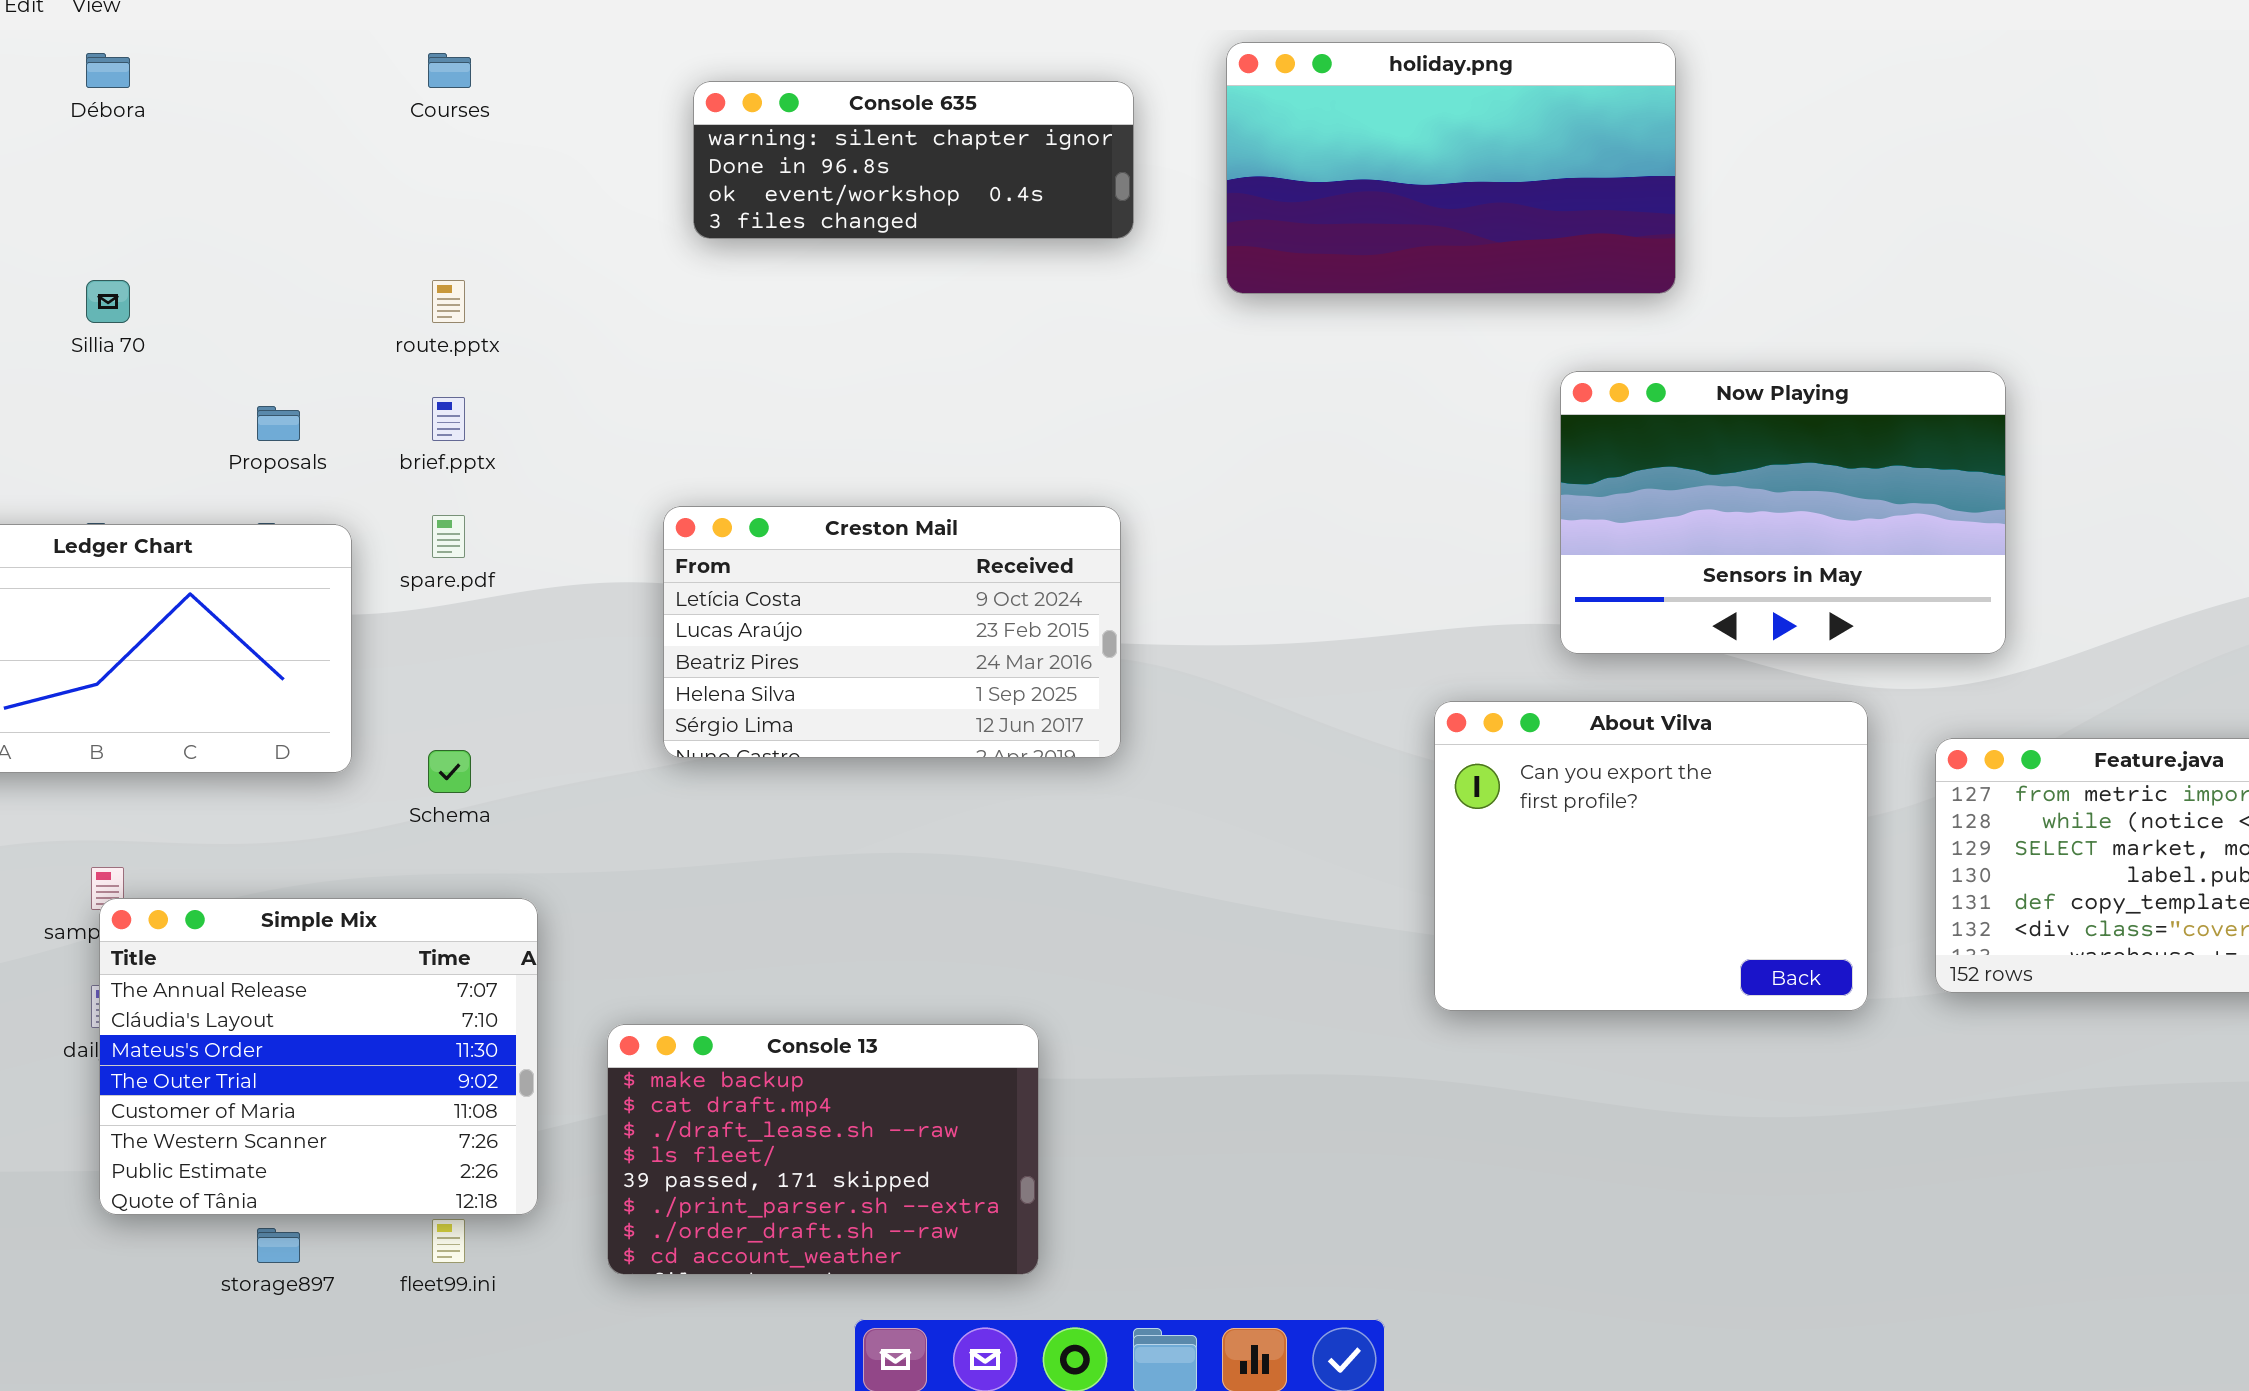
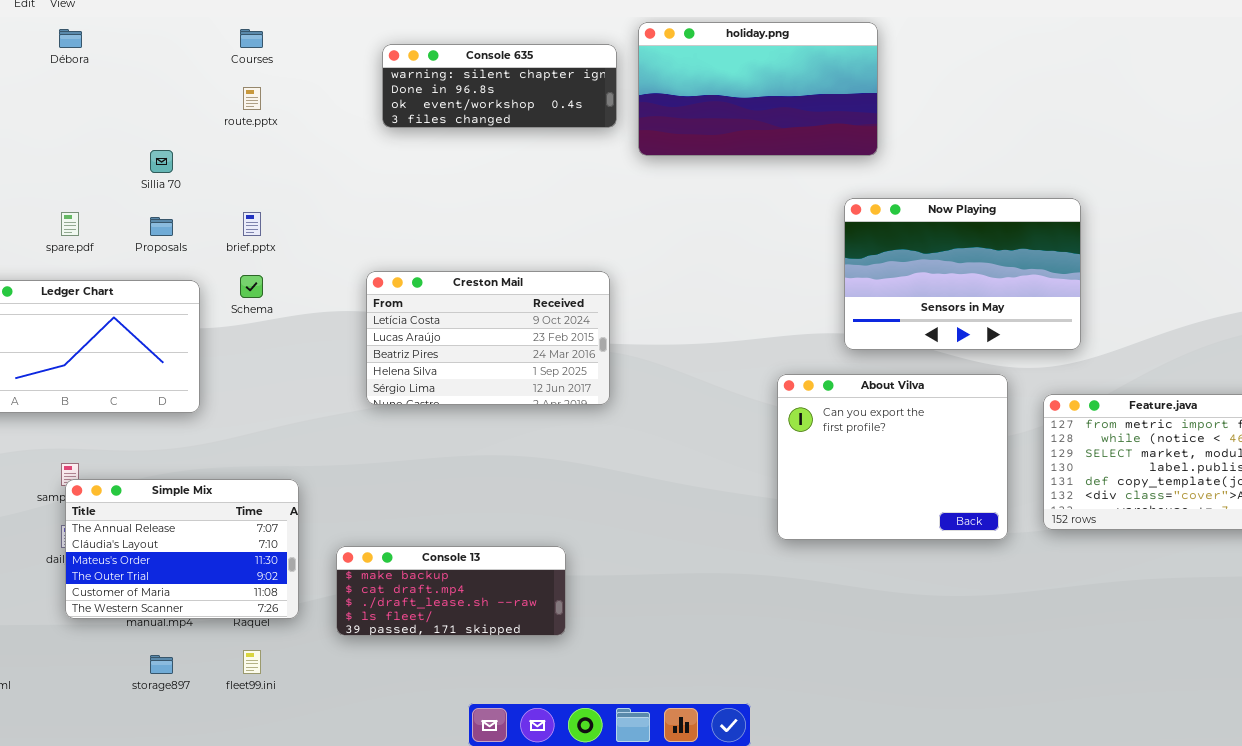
holiday.png: [1226,42,1676,294] -> [638,22,878,156], moved
Sillia 70: [86,280,130,323] -> [150,150,173,173], moved
route.pptx: [432,280,465,323] -> [243,87,261,110], moved
spare.pdf: [432,515,465,558] -> [61,212,79,236], moved
Schema: [428,750,471,793] -> [240,275,263,298], moved
Simple Mix: [99,898,538,1215] -> [65,479,299,619], resized
Console 13: [607,1024,1039,1275] -> [336,546,566,636], resized

